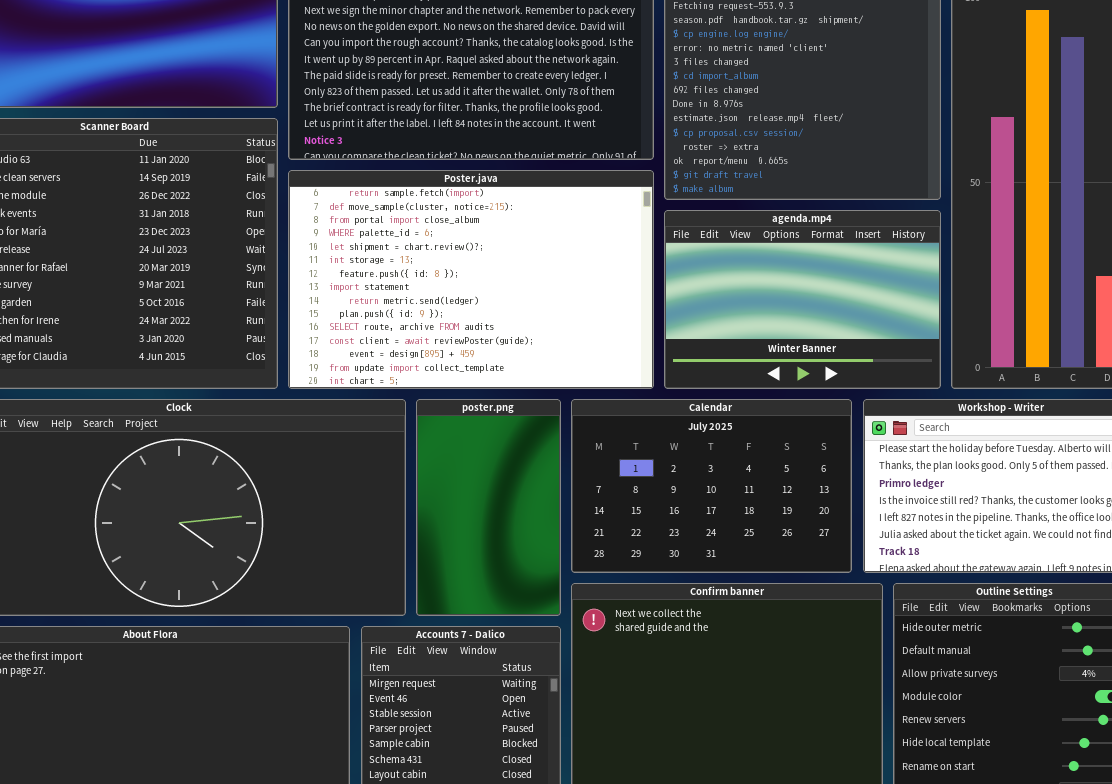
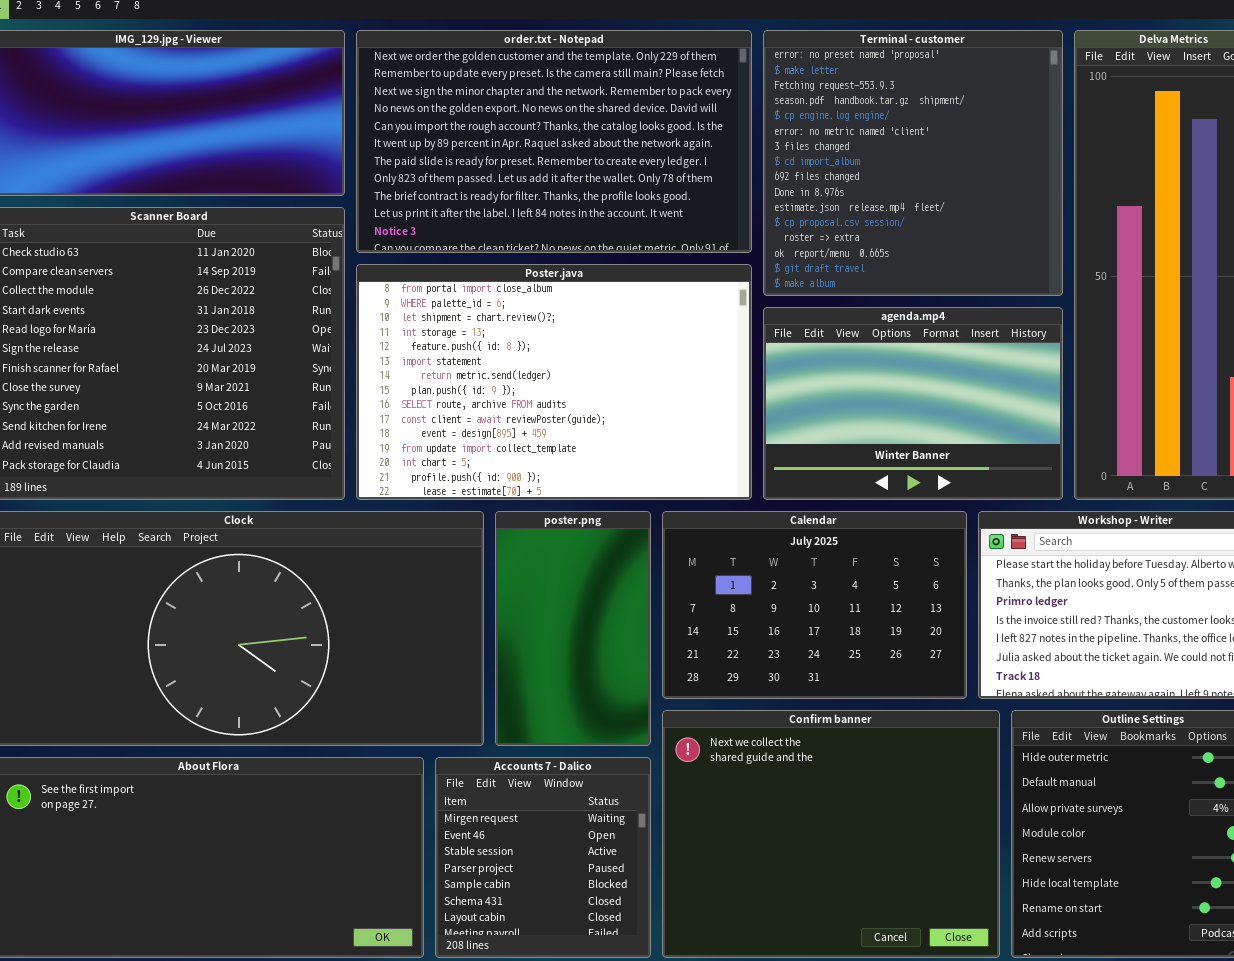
Poster.java: [288,170,654,389] -> [356,264,752,500], scrolled down 2 rows

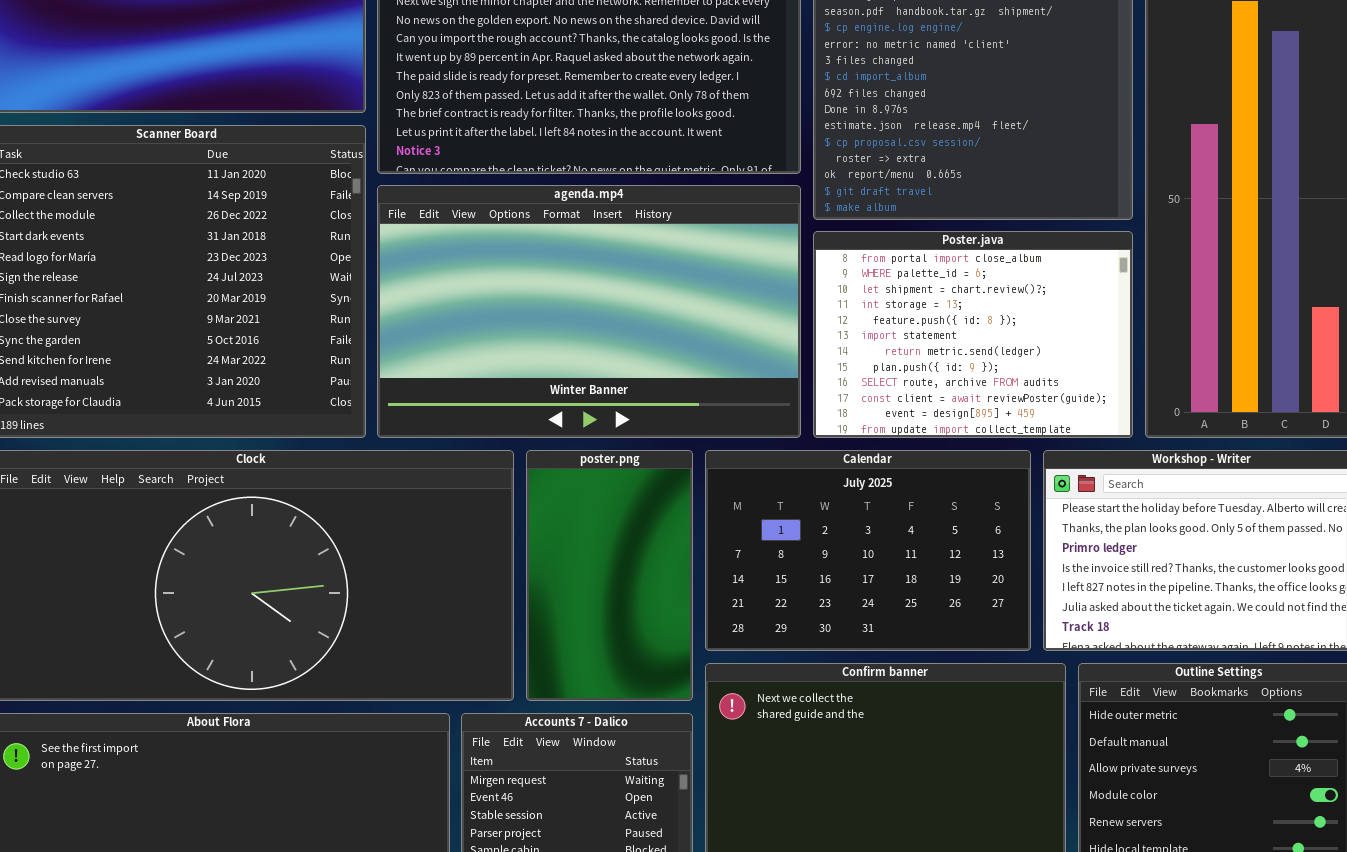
Poster.java: [356,264,752,500] -> [813,231,1133,438], moved, resized
agenda.mp4: [763,307,1063,500] -> [377,185,801,438], moved, resized

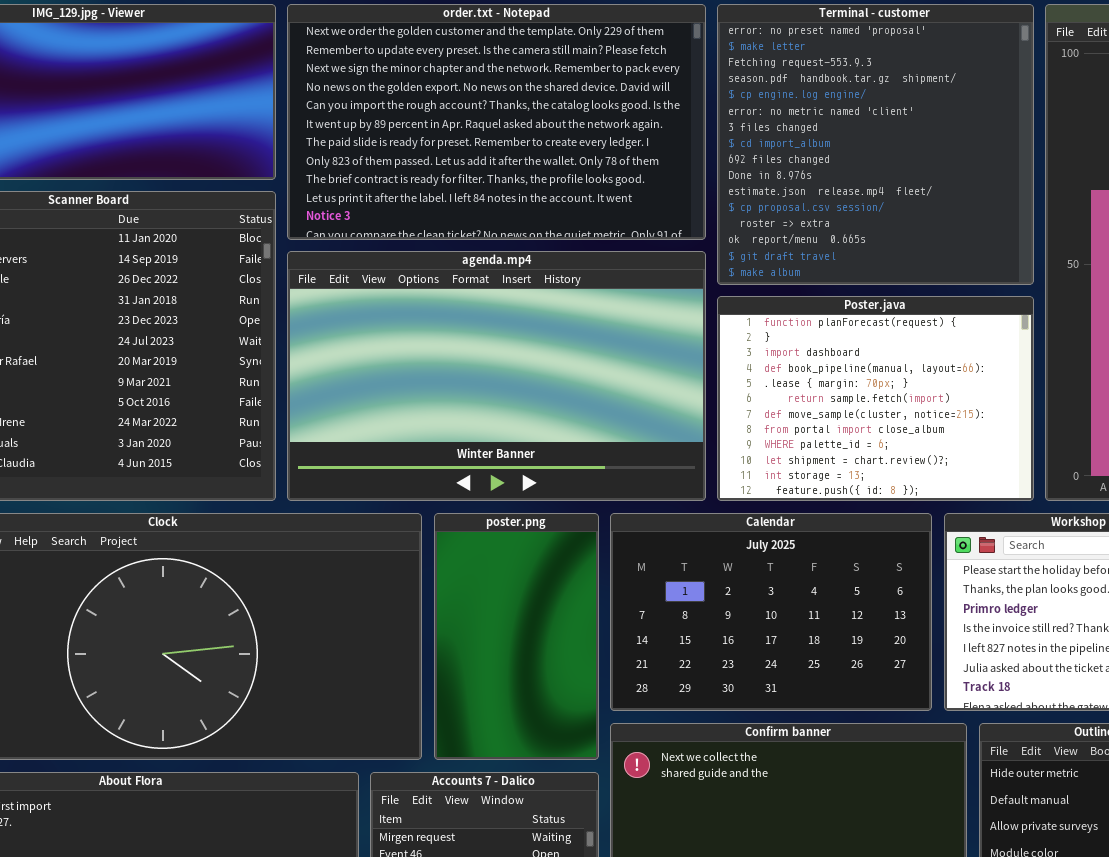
Poster.java: [813,231,1133,438] -> [717,296,1034,501], scrolled up 7 rows

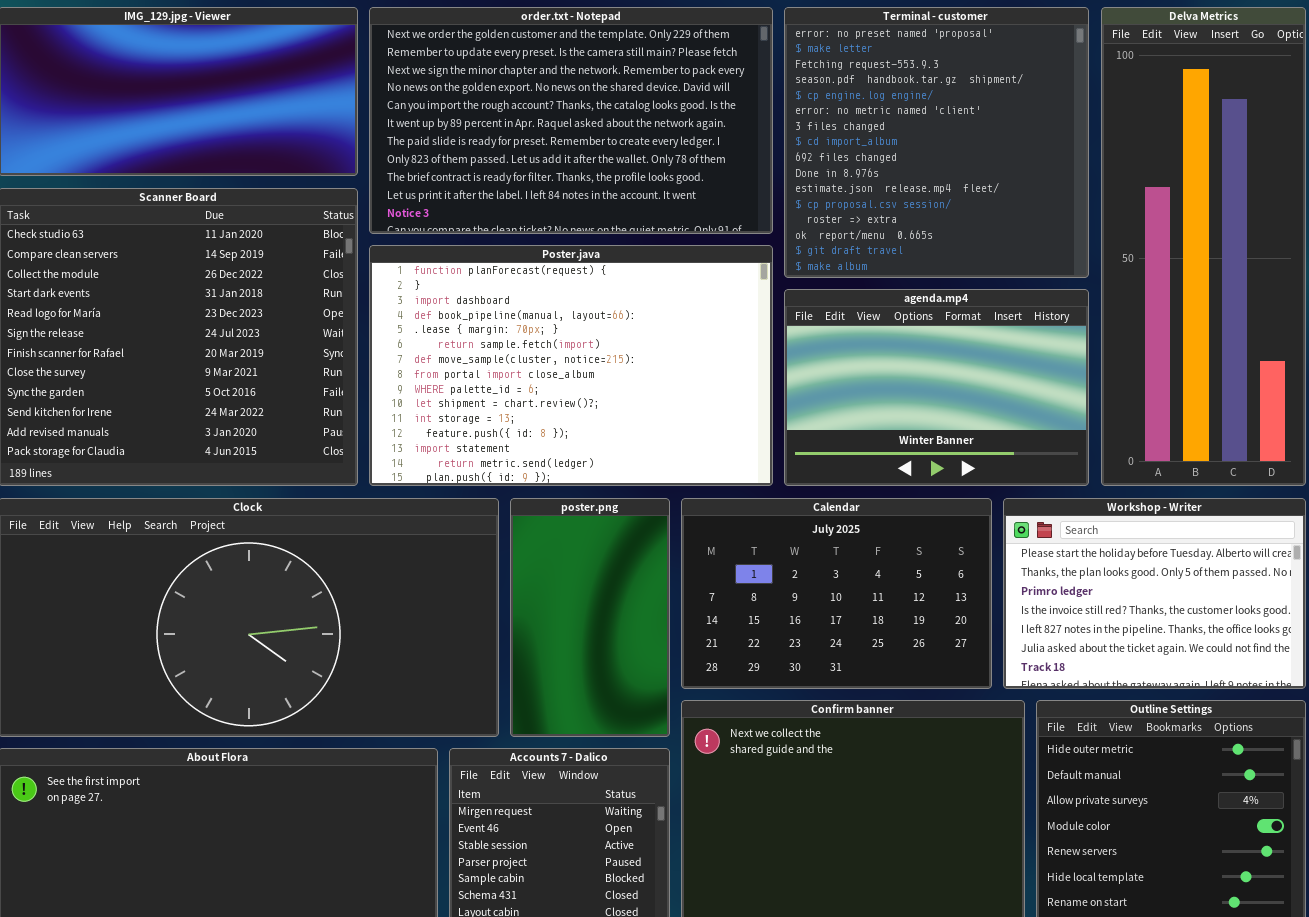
agenda.mp4: [287,251,706,501] -> [784,289,1089,486], moved, resized
Poster.java: [717,296,1034,501] -> [369,245,773,486], moved, resized

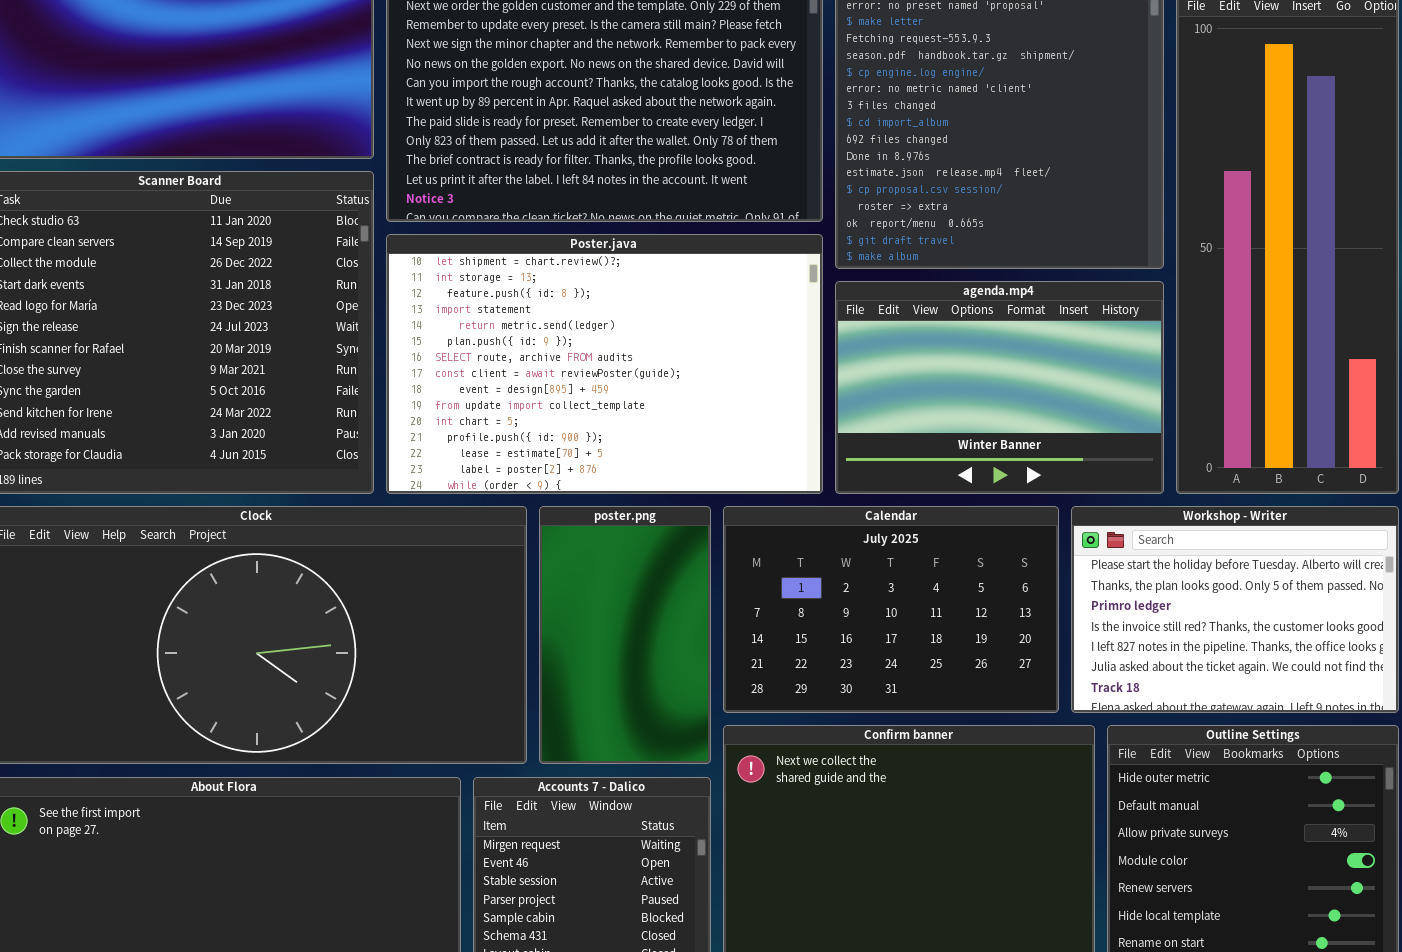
Poster.java: [369,245,773,486] -> [386,234,823,494], scrolled down 9 rows

